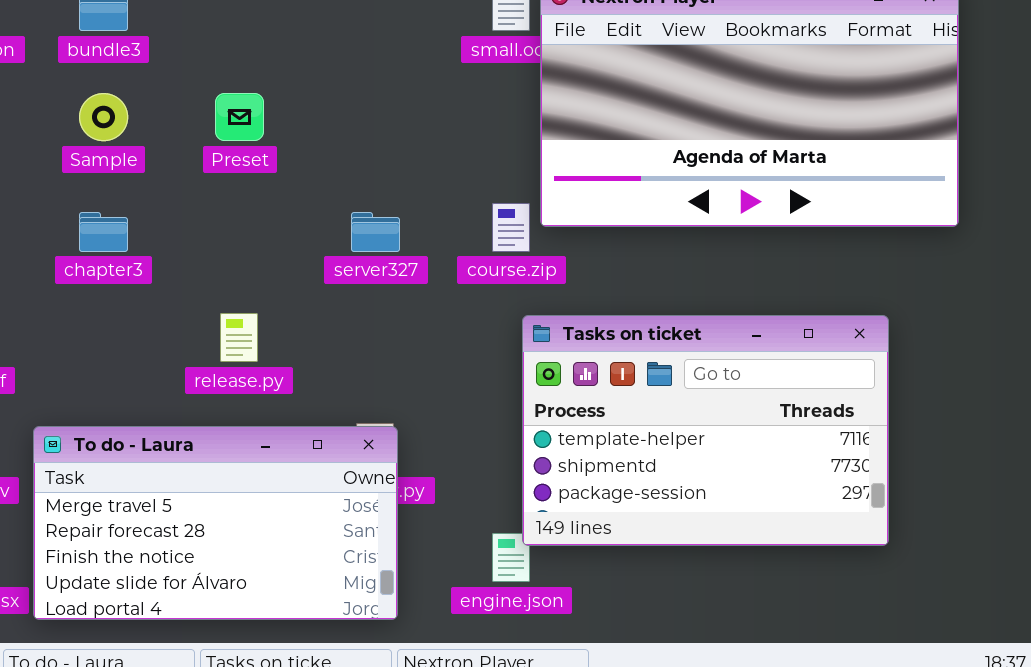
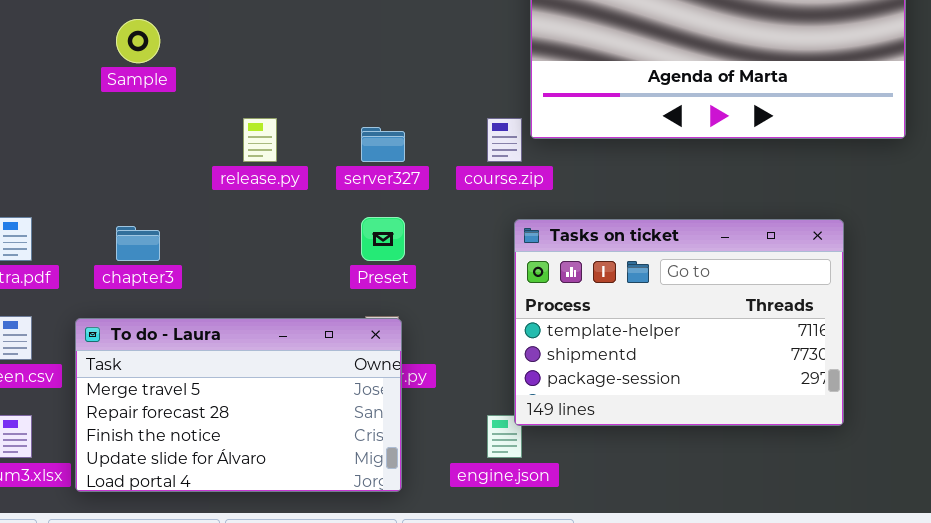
Preset: [215,93,264,141] -> [361,217,405,261], moved
chapter3: [79,212,128,252] -> [116,226,160,261], moved
release.py: [220,313,258,362] -> [243,118,277,162], moved

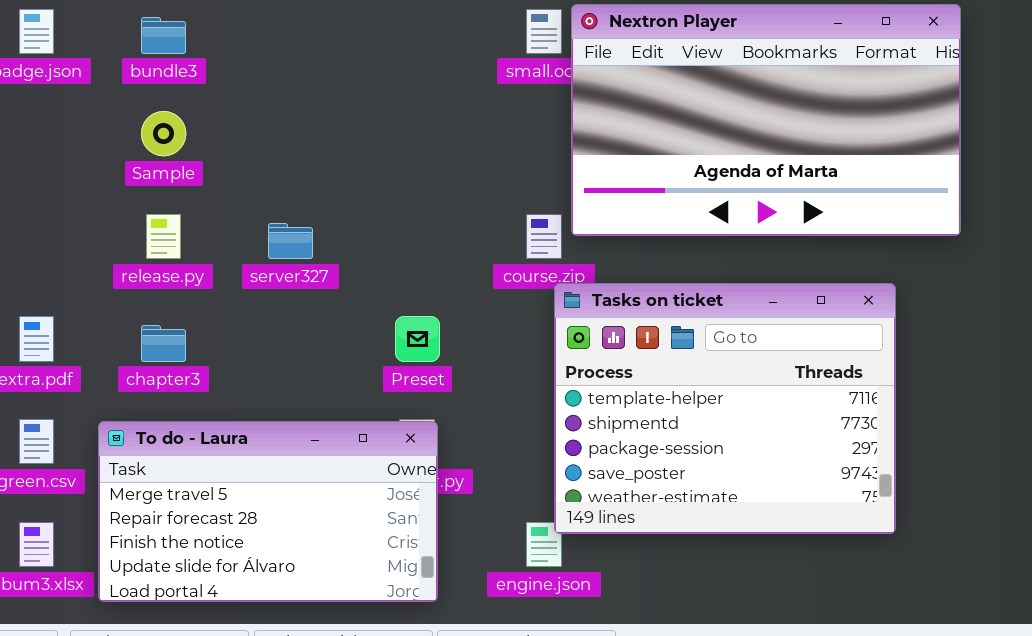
release.py: [243,118,277,162] -> [146,214,181,259], moved
server327: [361,127,405,162] -> [268,223,313,259], moved
Tasks on ticket: [514,219,844,426] -> [554,283,896,534], resized

